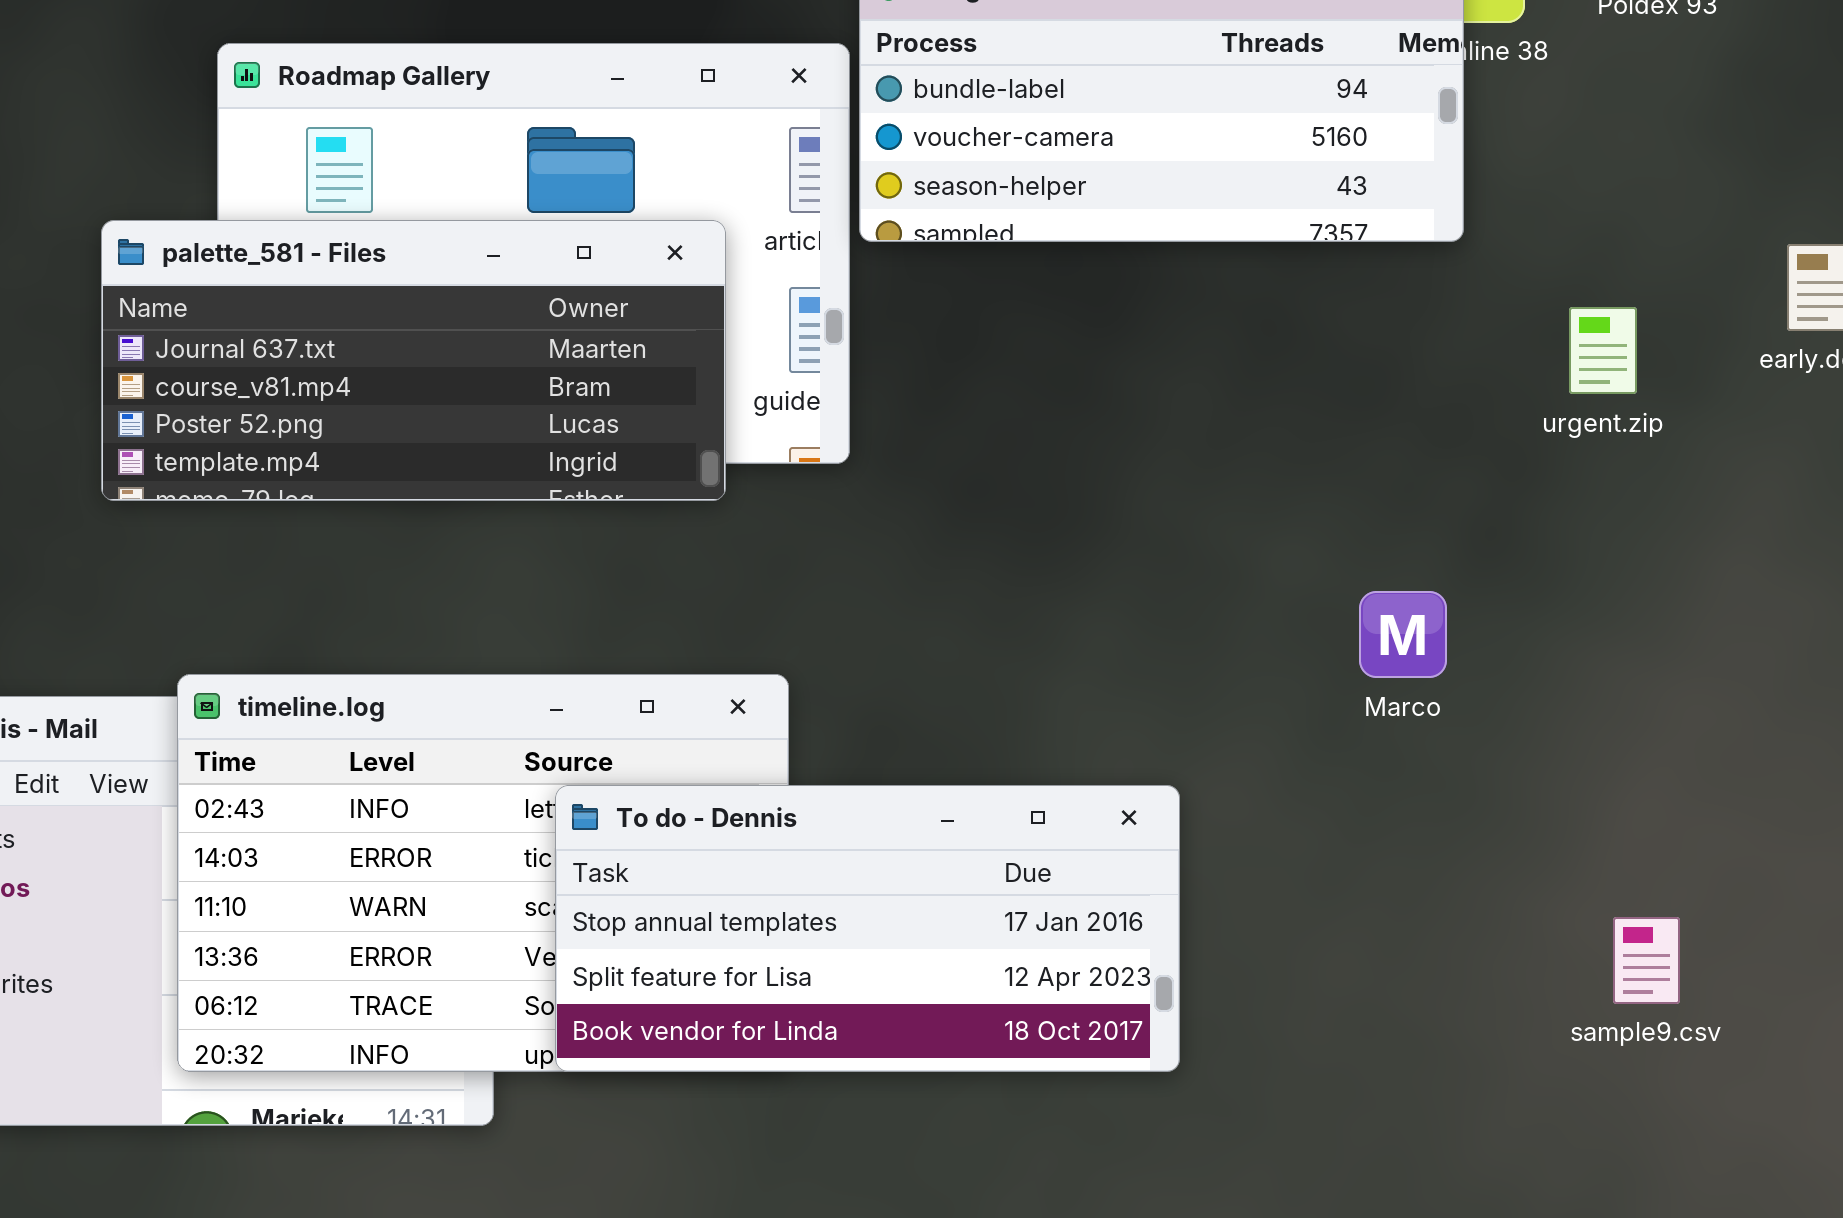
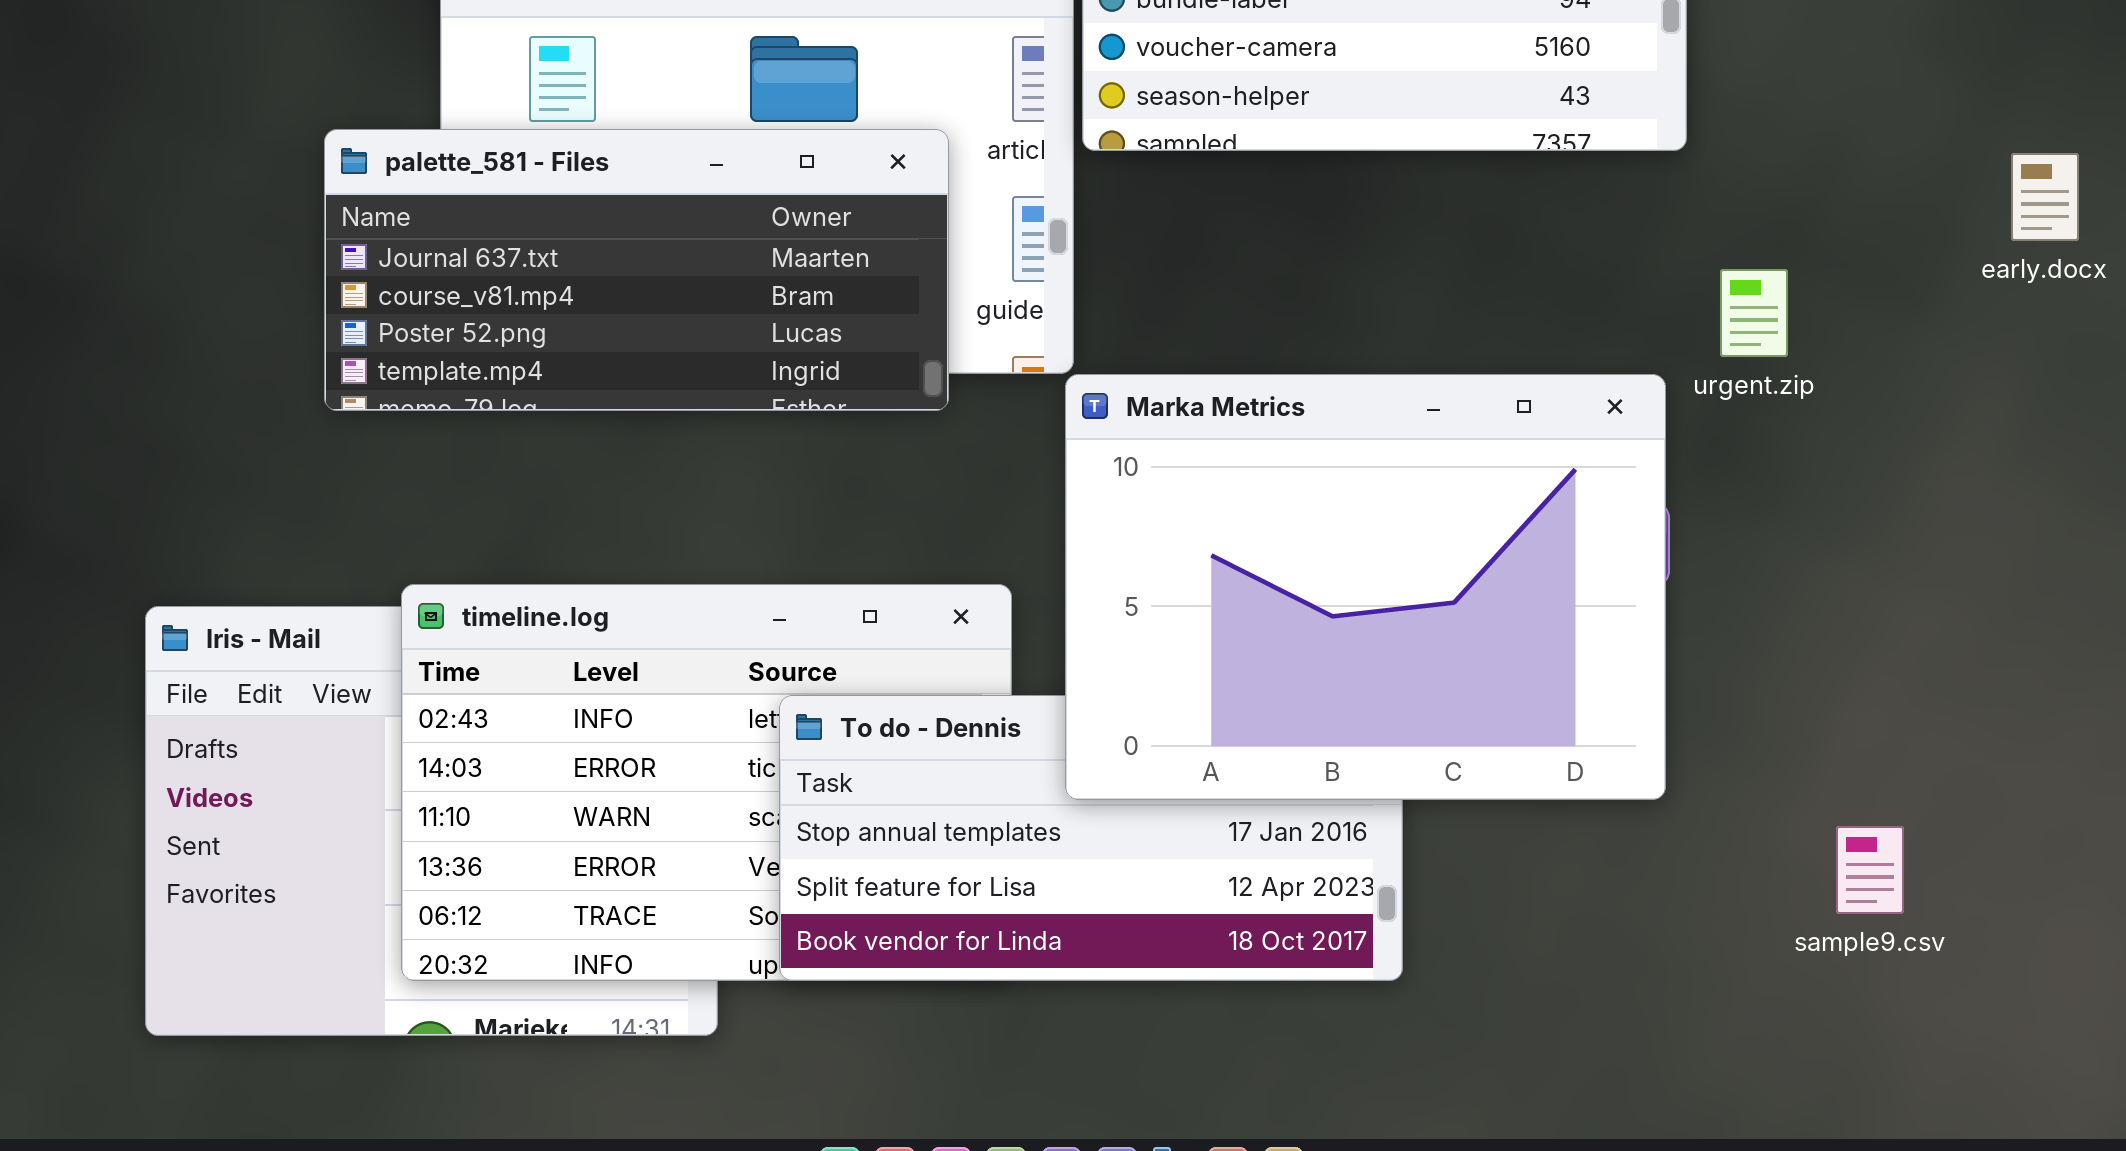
urgent.zip: [1569,307,1637,394] -> [1720,269,1788,357], moved
Marka Metrics: none -> [1065,374,1666,800], opened

